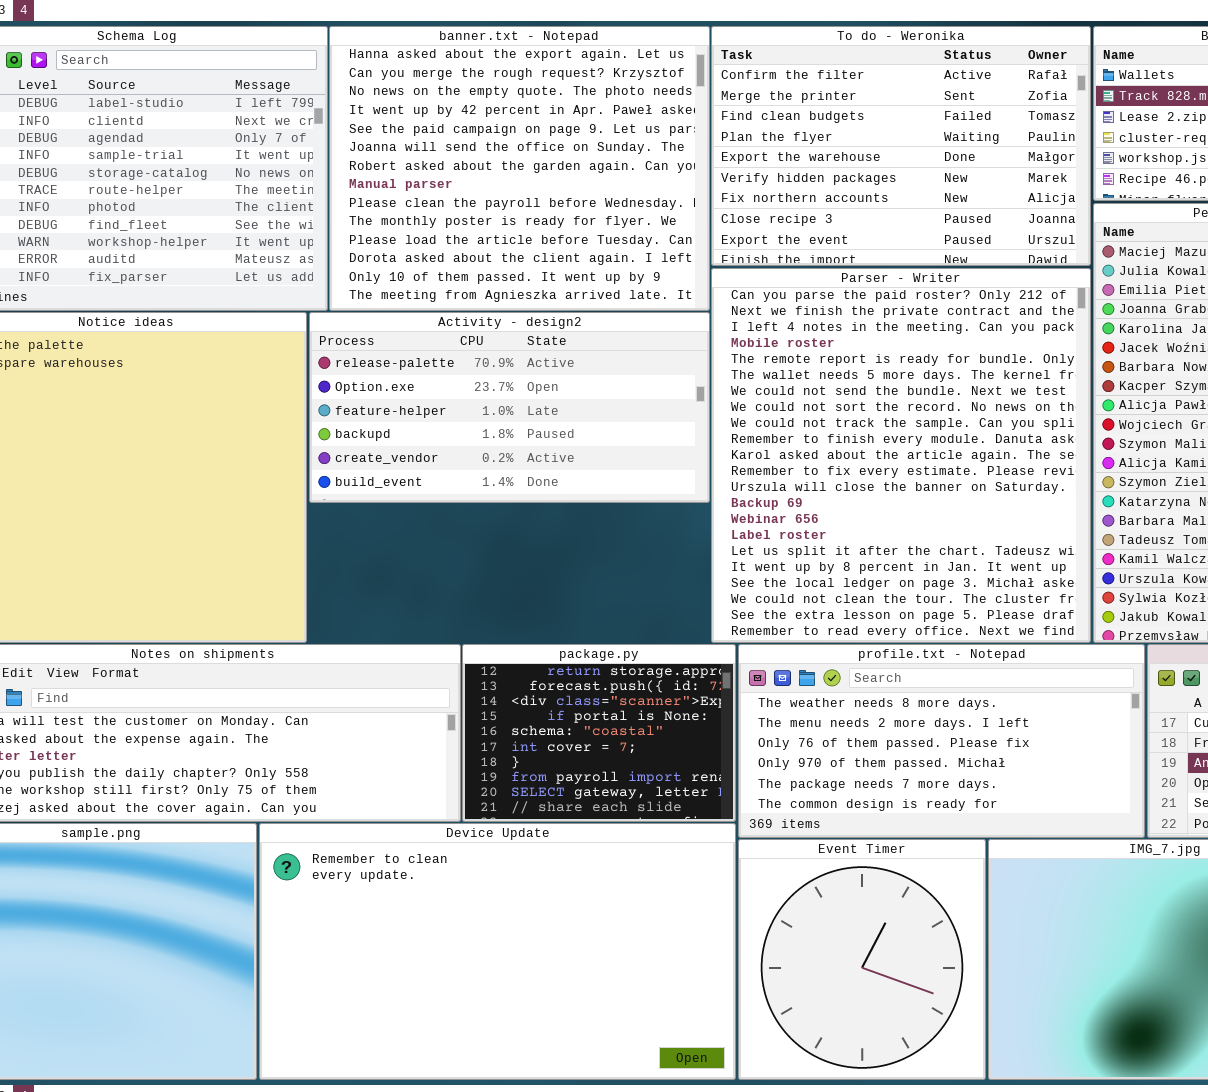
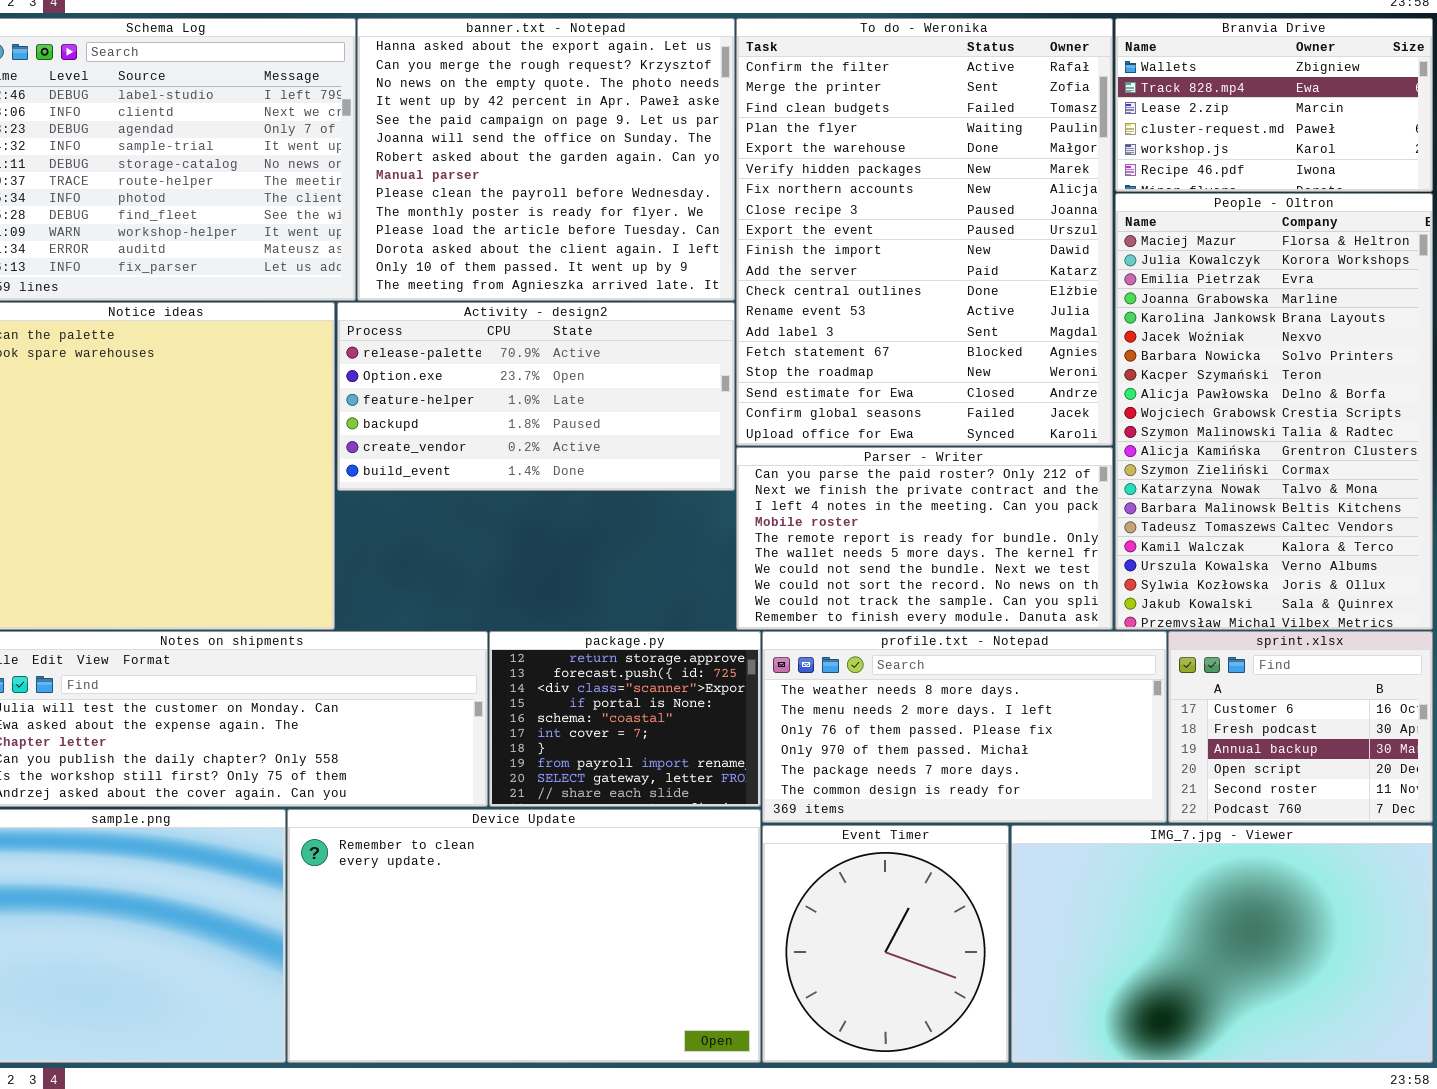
To do - Weronika: [711,26,1091,266] -> [736,18,1113,446], resized
Parser - Writer: [711,268,1091,643] -> [736,447,1113,630], resized

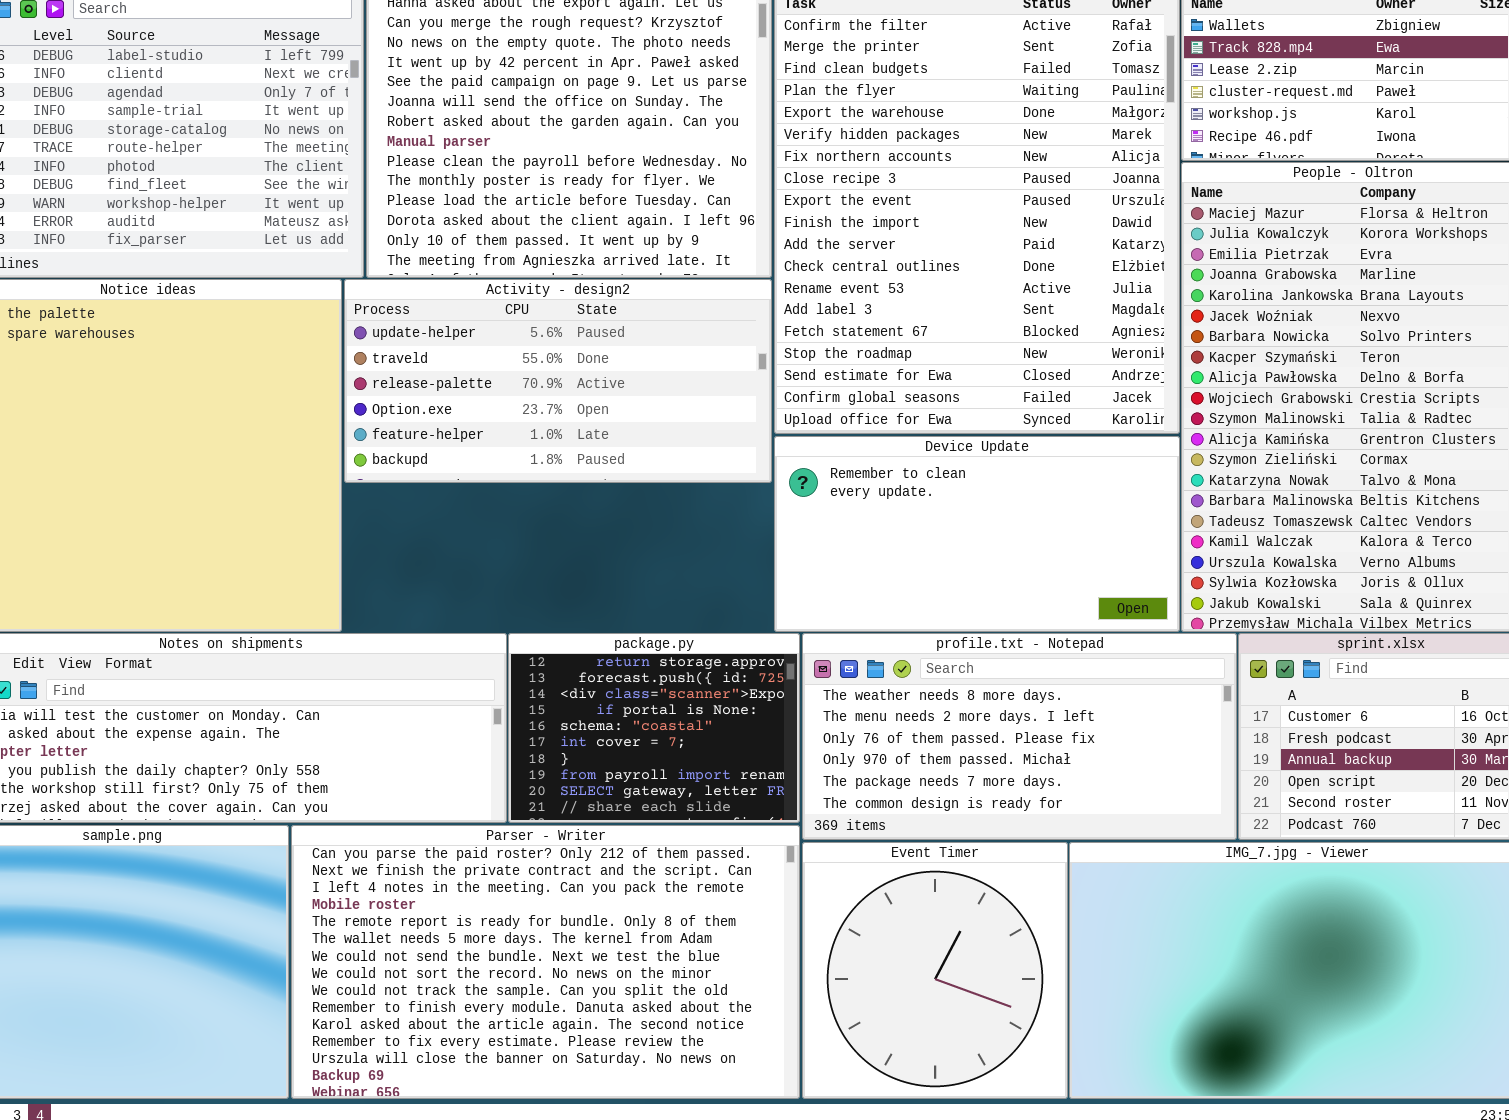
Activity - design2: [337,302,735,491] -> [344,279,772,483], scrolled up 2 rows
Parser - Writer: [736,447,1113,630] -> [291,825,800,1099], moved, resized
Device Update: [287,809,761,1063] -> [774,436,1180,632], moved, resized

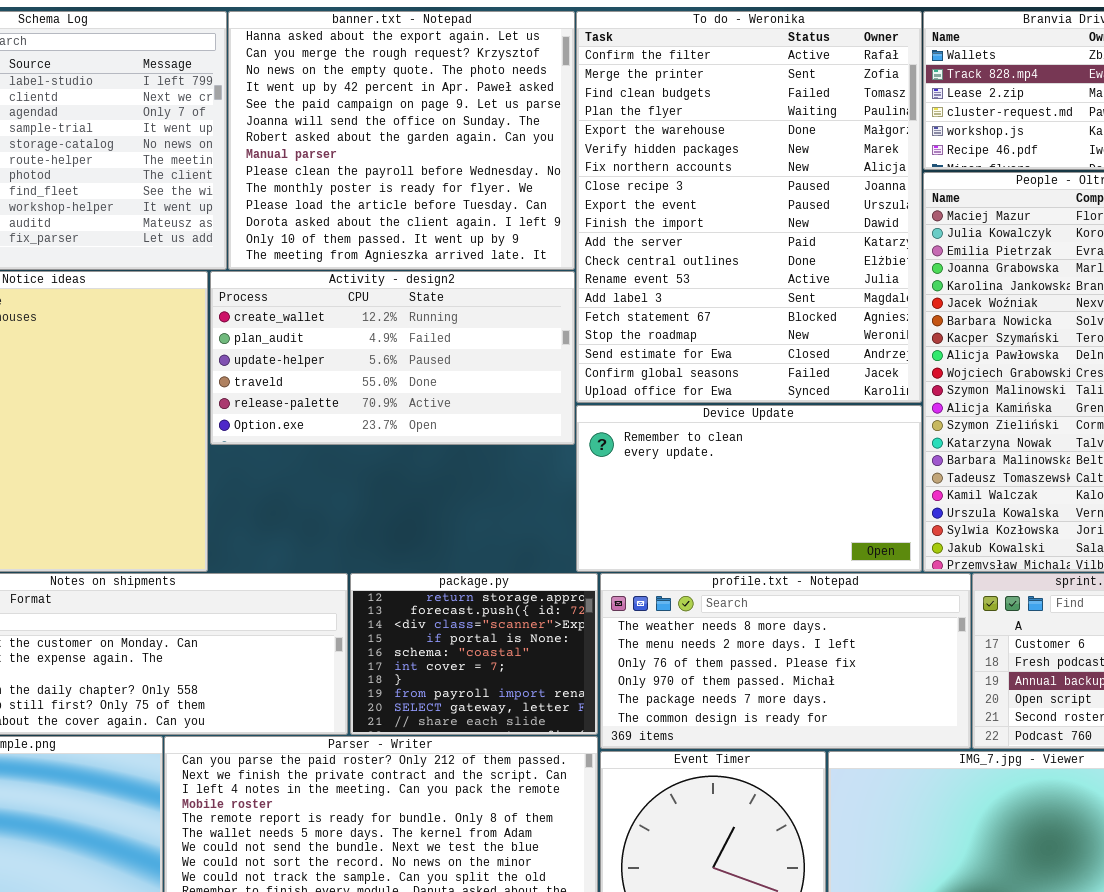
Activity - design2: [344,279,772,483] -> [210,271,575,445], scrolled up 2 rows

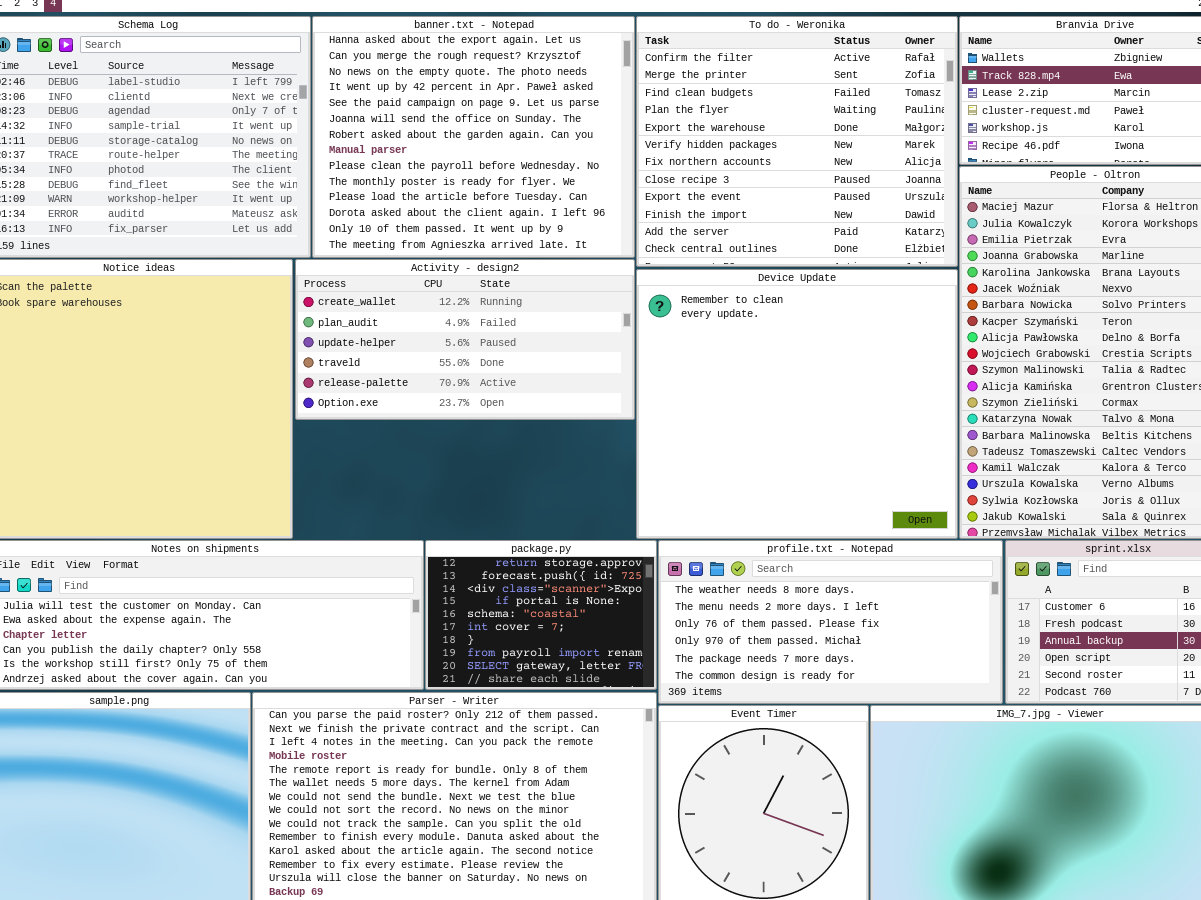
To do - Weronika: [576,11,922,403] -> [636,16,958,267], resized
Device Update: [576,405,922,572] -> [636,269,958,539], resized

